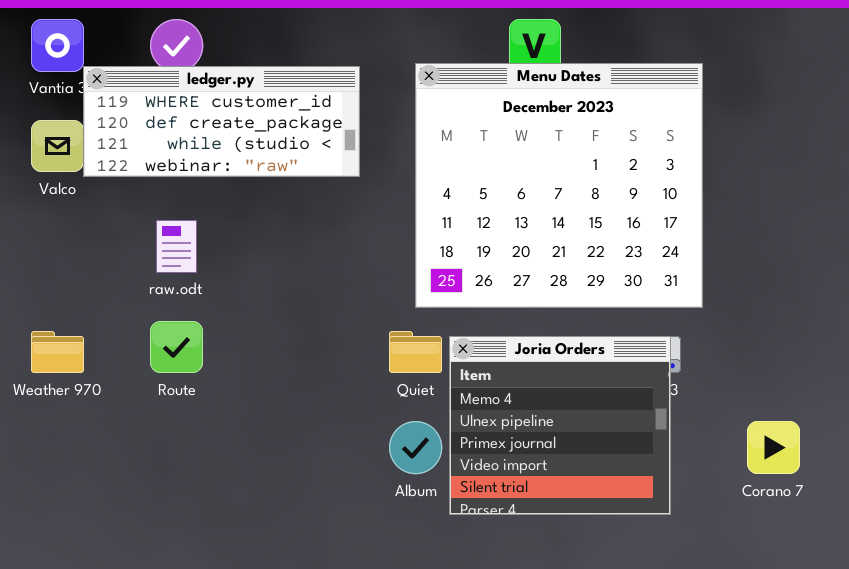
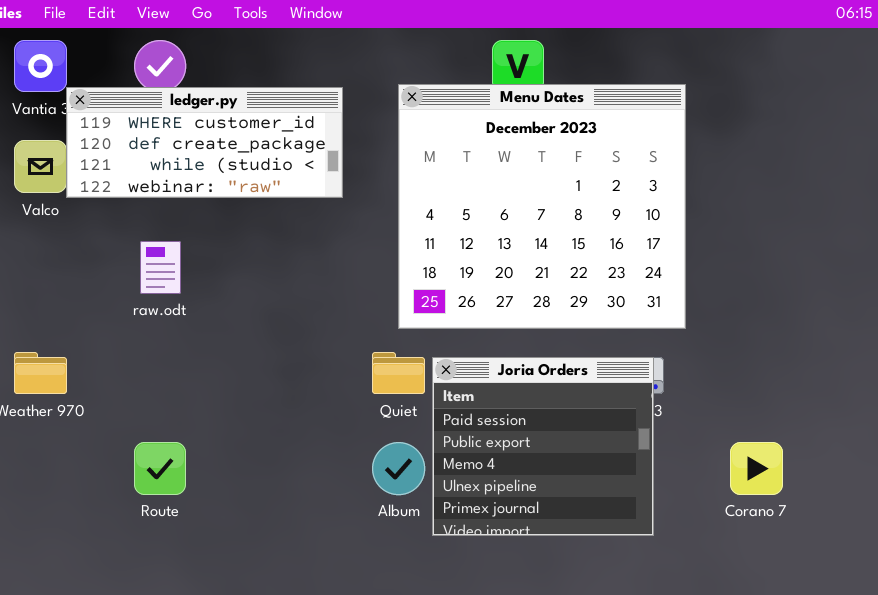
Route: [150,321,203,373] -> [134,442,186,495], moved
Joria Orders: [449,336,671,515] -> [432,357,654,536], scrolled up 2 rows

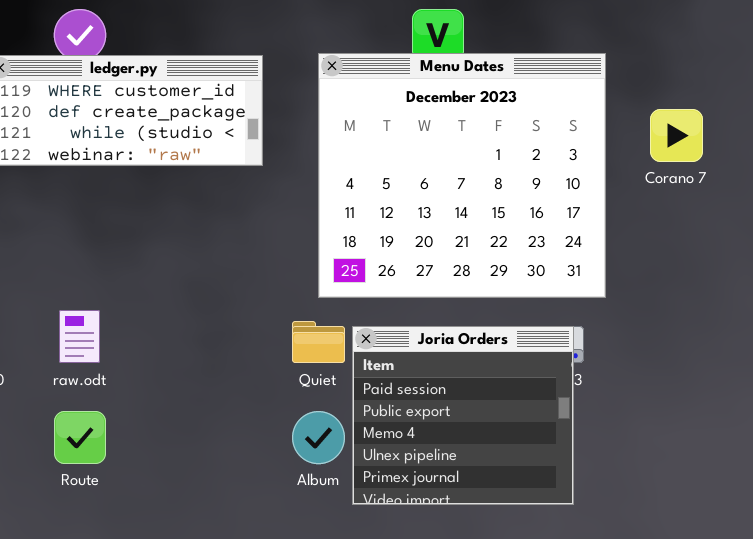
raw.odt: [140,241,181,294] -> [59,310,100,363], moved
Corano 7: [730,442,783,495] -> [650,109,703,162], moved

